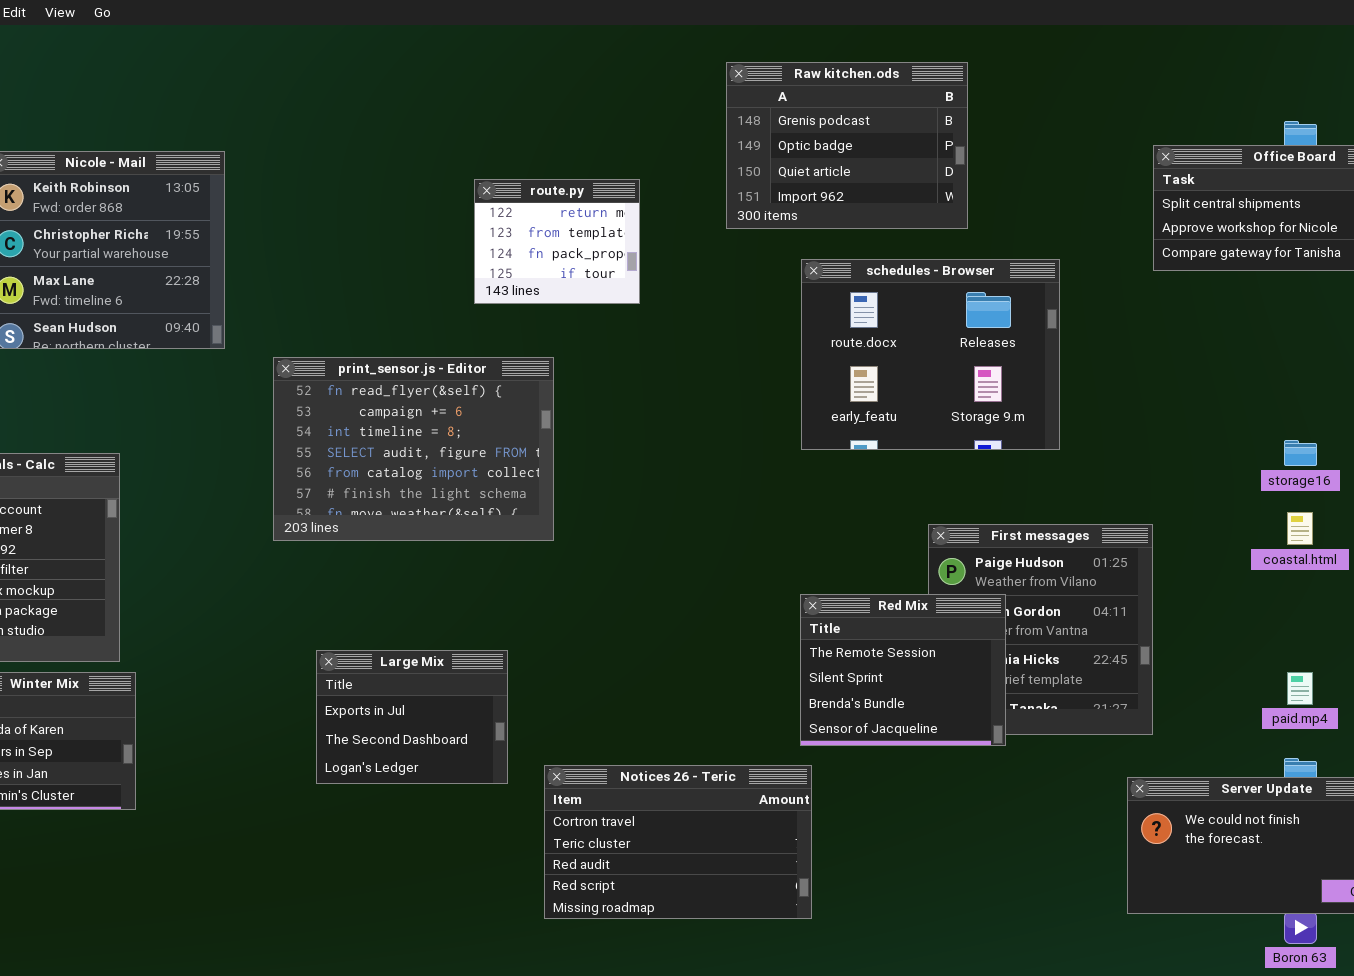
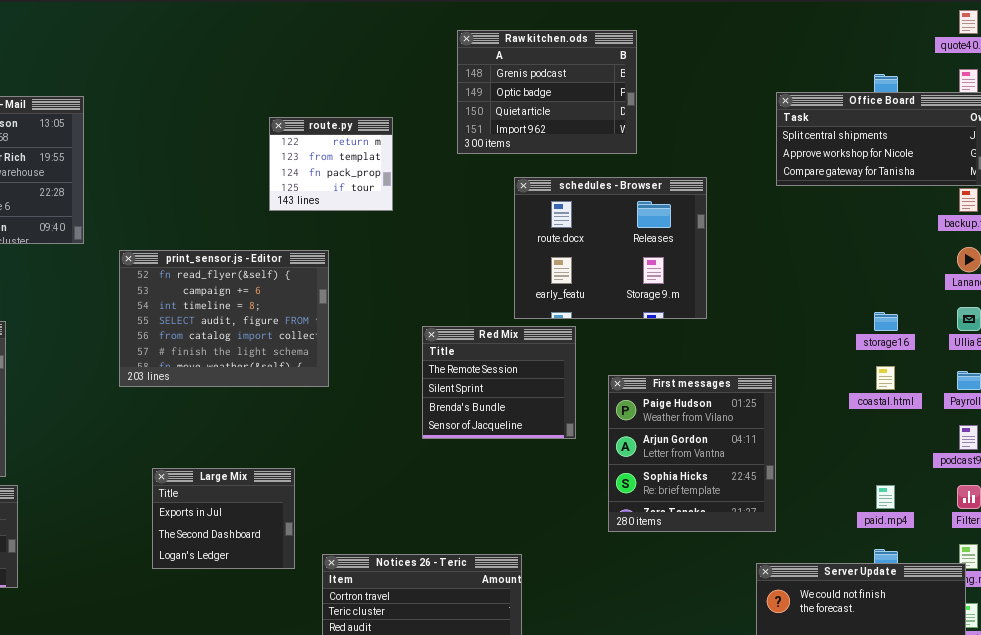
Red Mix: [800,594,1006,746] -> [422,326,576,439], moved

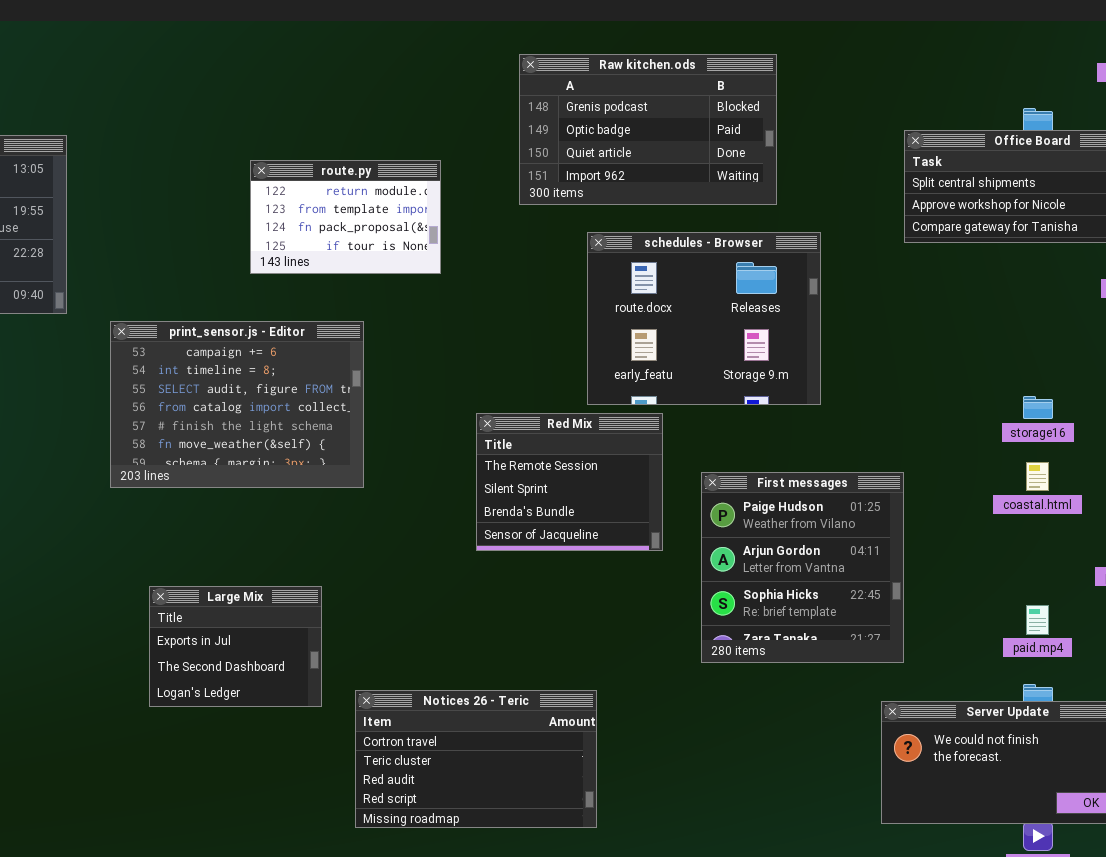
Raw kitchen.ods: [457,30,637,154] -> [519,54,777,205], resized
route.py: [269,117,393,211] -> [250,160,441,274], resized
print_sensor.js - Editor: [119,250,329,387] -> [110,321,364,488], scrolled down 1 row

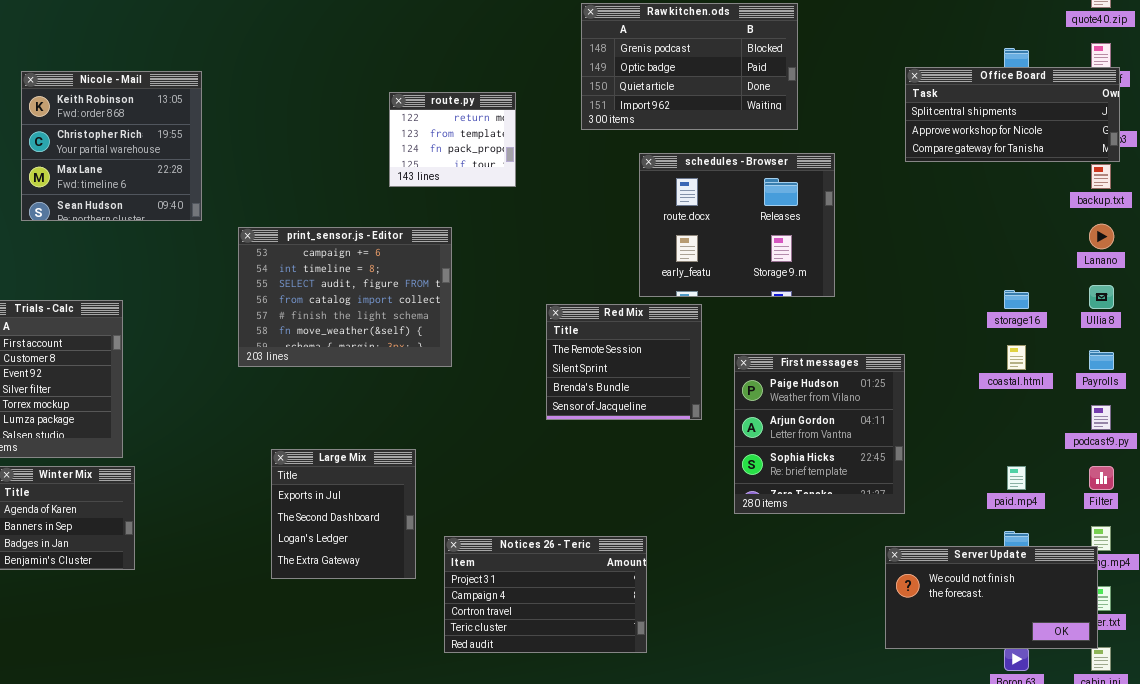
route.py: [250,160,441,274] -> [389,92,516,187], resized
Large Mix: [149,586,322,707] -> [271,449,416,579], resized
Notices 26 - Teric: [355,690,597,828] -> [444,536,647,653], scrolled up 2 rows

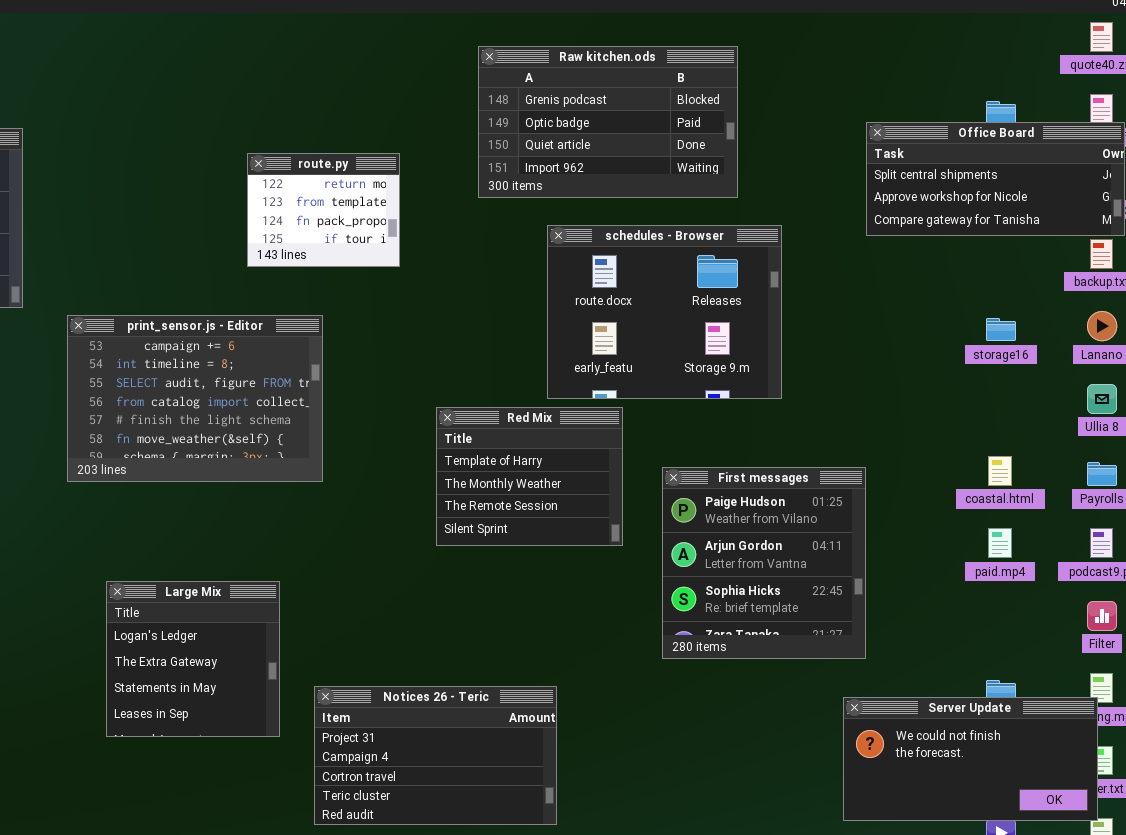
storage16: [1004,290,1029,309] -> [986,318,1016,341], moved
Red Mix: [546,304,702,420] -> [436,407,623,546], scrolled up 2 rows
Large Mix: [271,449,416,579] -> [106,581,280,737], scrolled down 2 rows
paid.mp4: [1007,466,1026,490] -> [988,528,1012,558], moved

